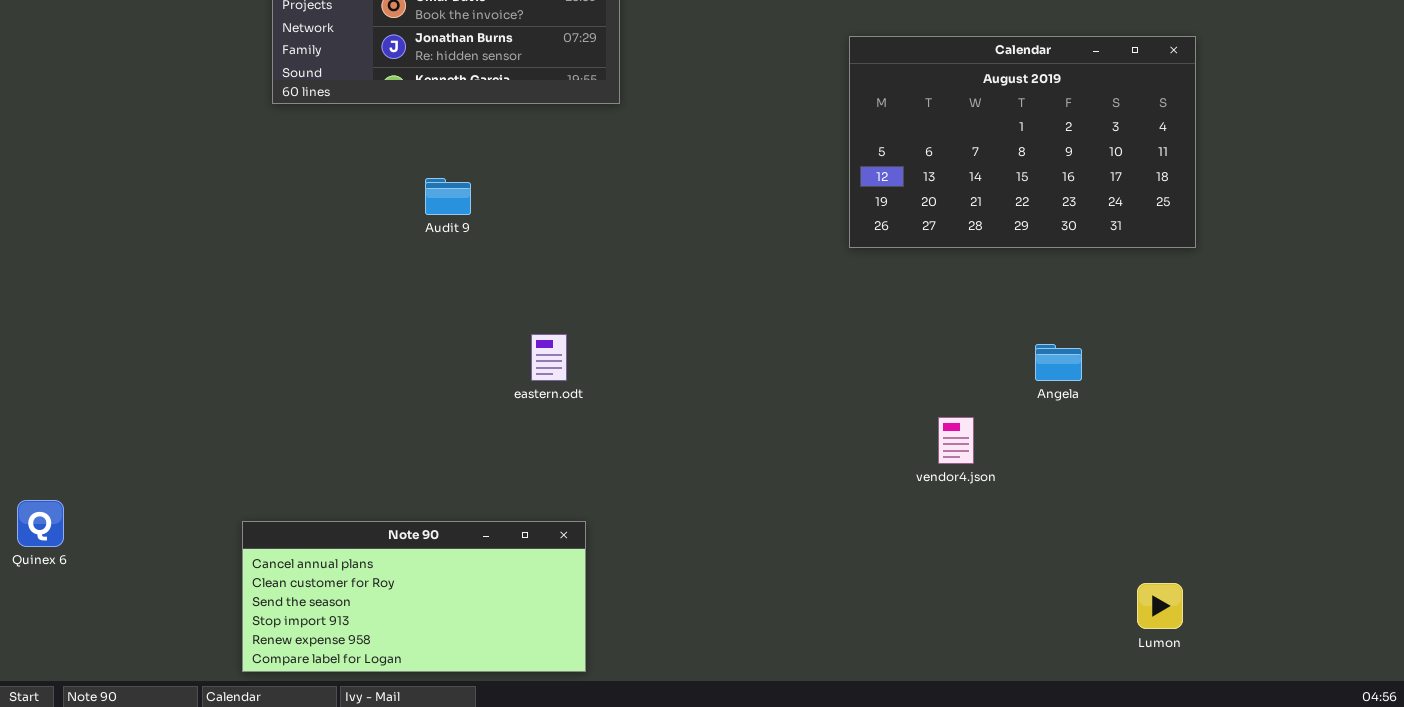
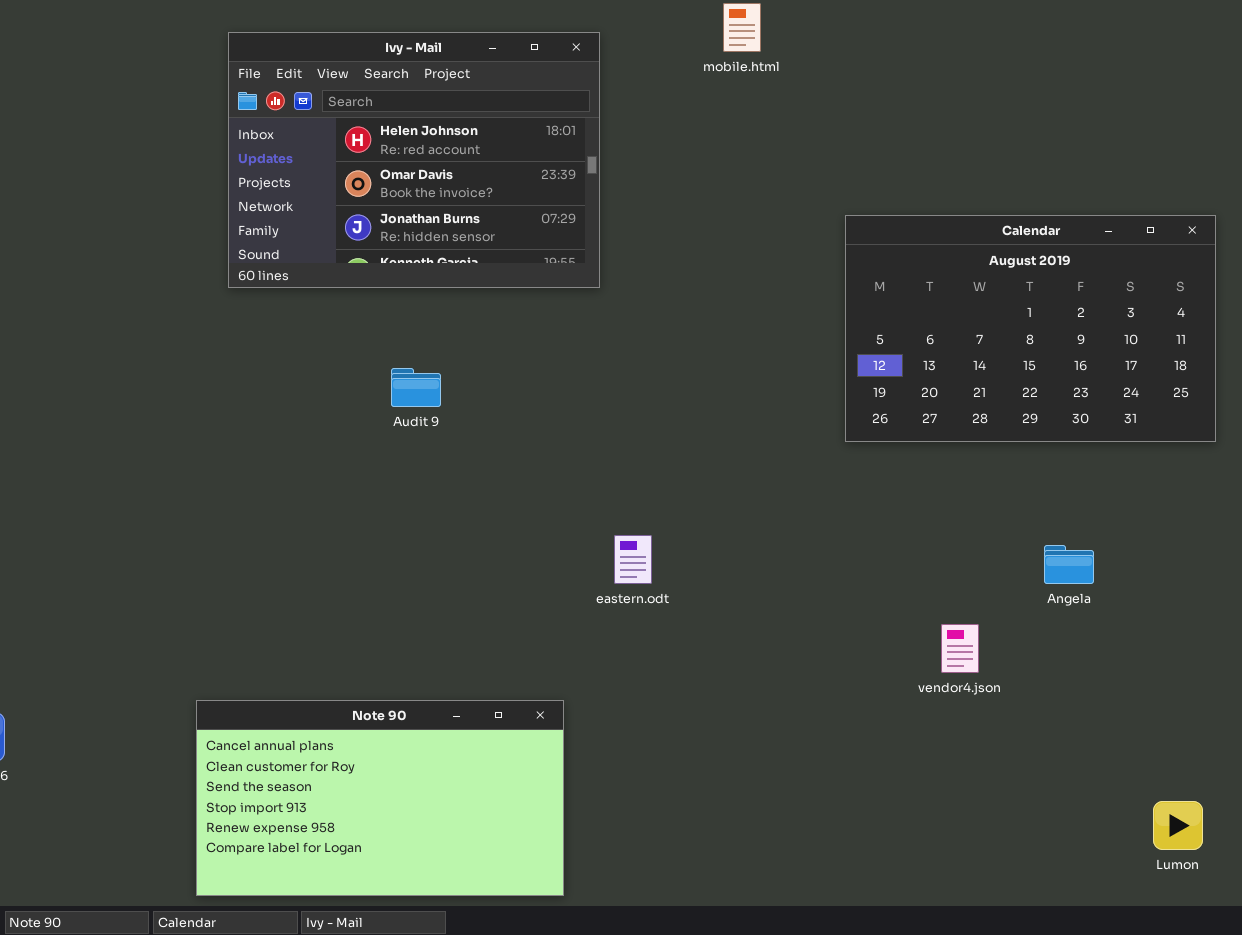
eastern.odt: [531,334,567,381] -> [614,535,652,584], moved
Note 90: [242,521,586,672] -> [196,700,564,896], resized

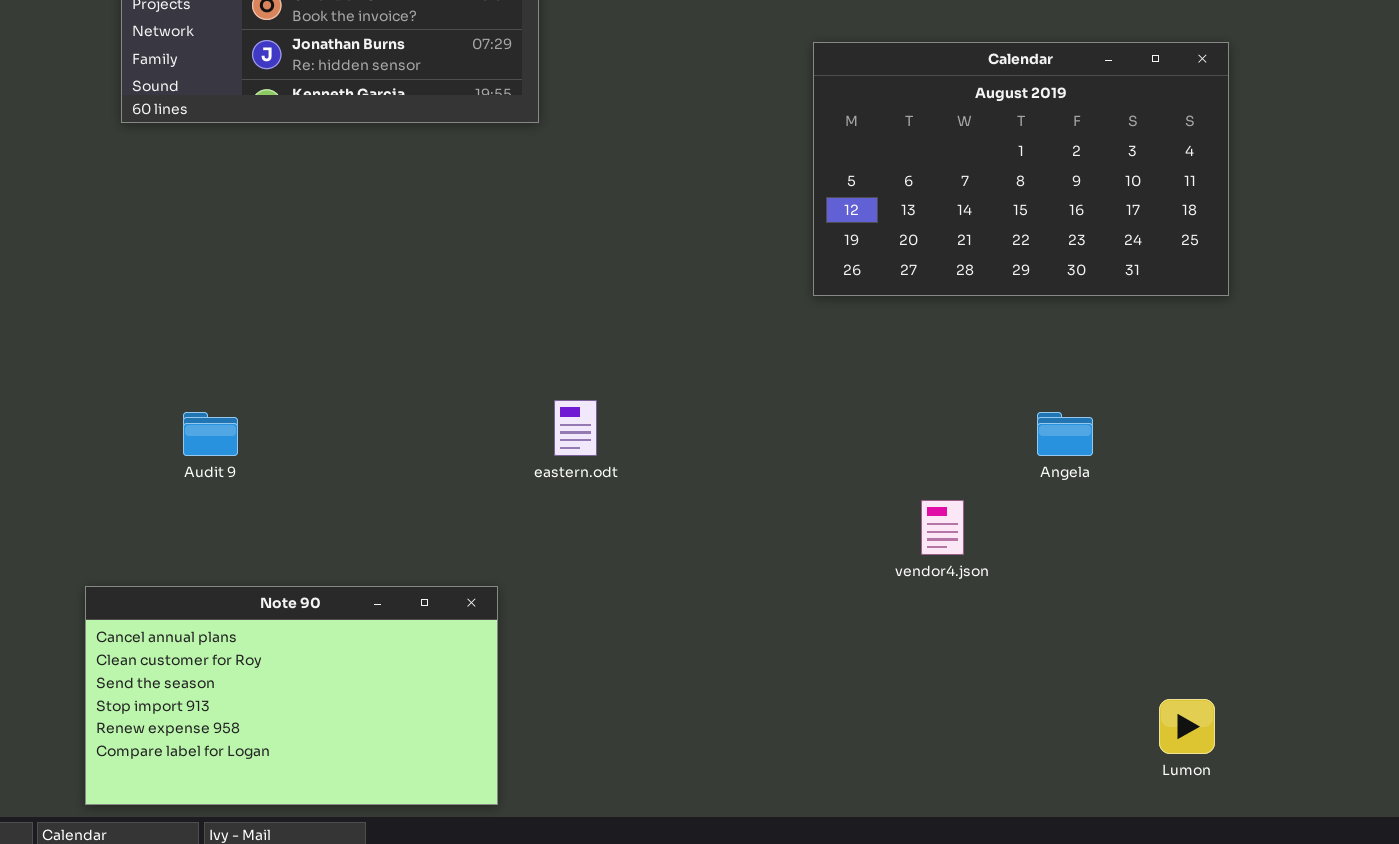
Audit 9: [391,368,441,407] -> [183,412,238,456], moved

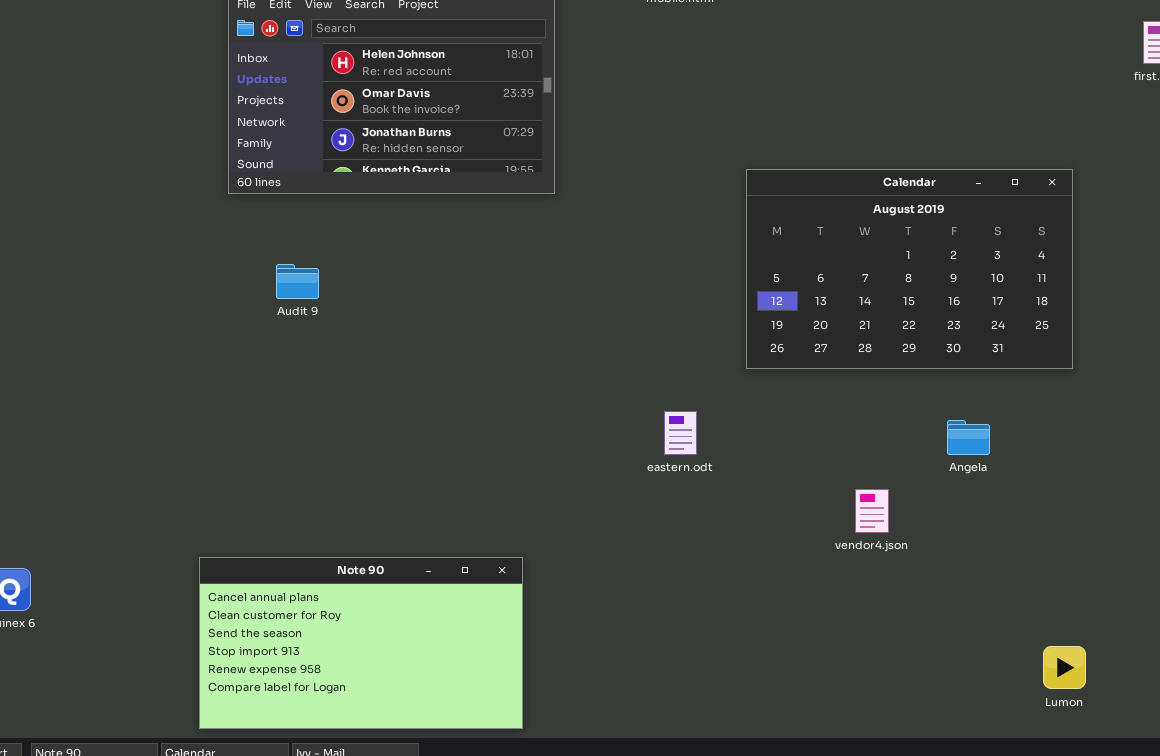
Calendar: [813,42,1229,296] -> [746,169,1073,369], moved
eastern.odt: [554,400,597,456] -> [664,411,697,455], moved
Audit 9: [183,412,238,456] -> [276,264,319,299], moved

